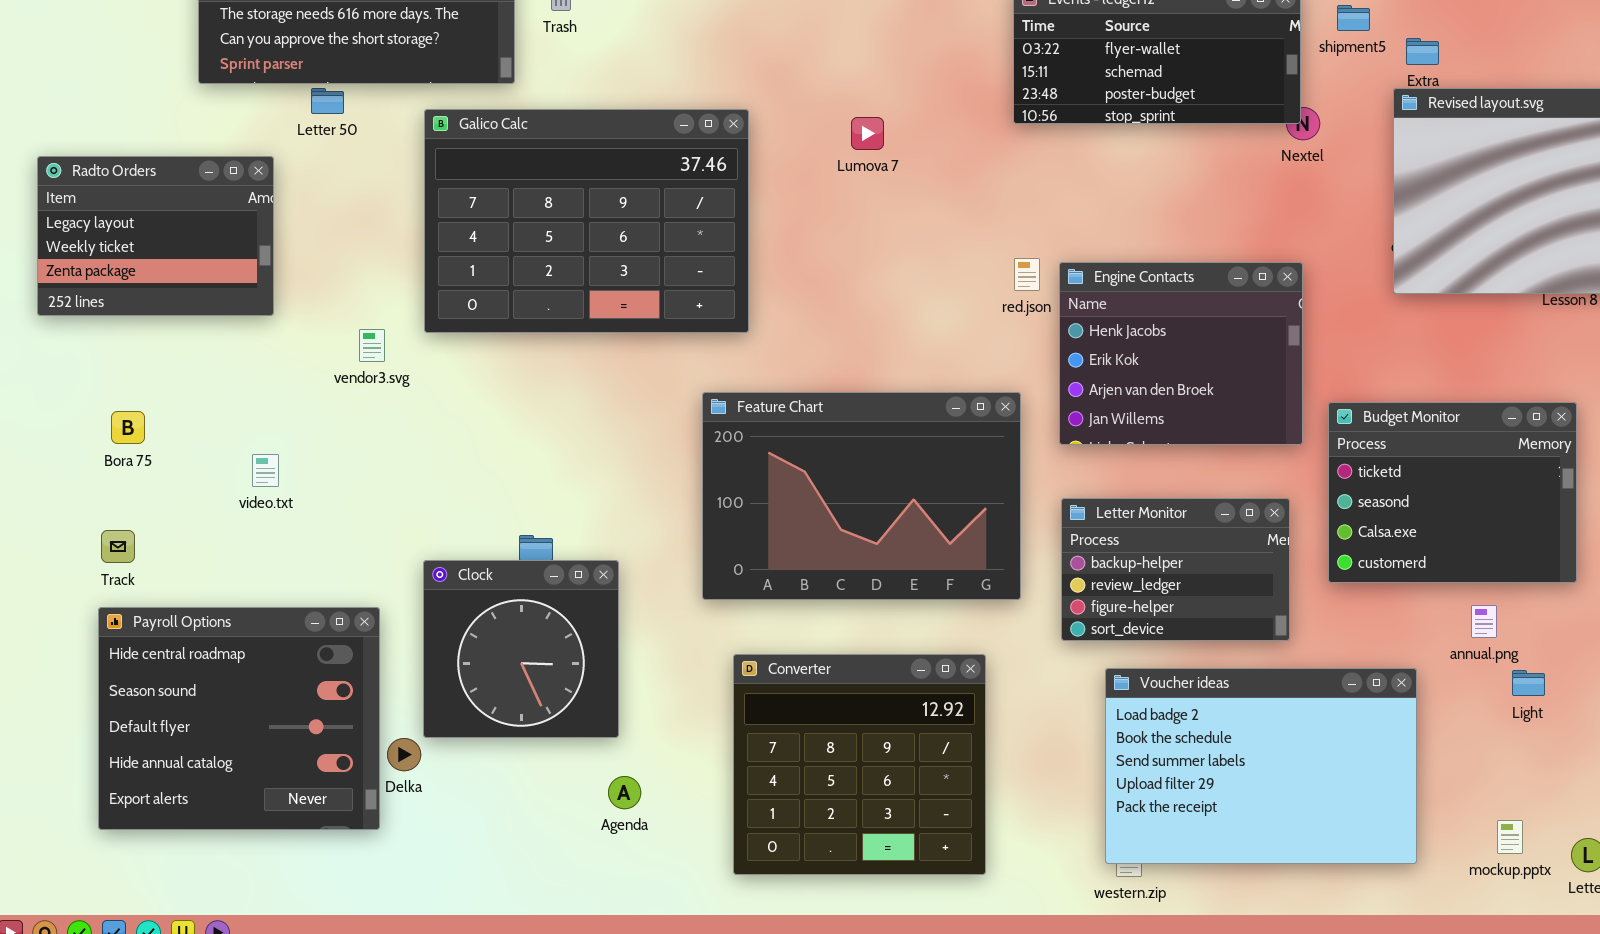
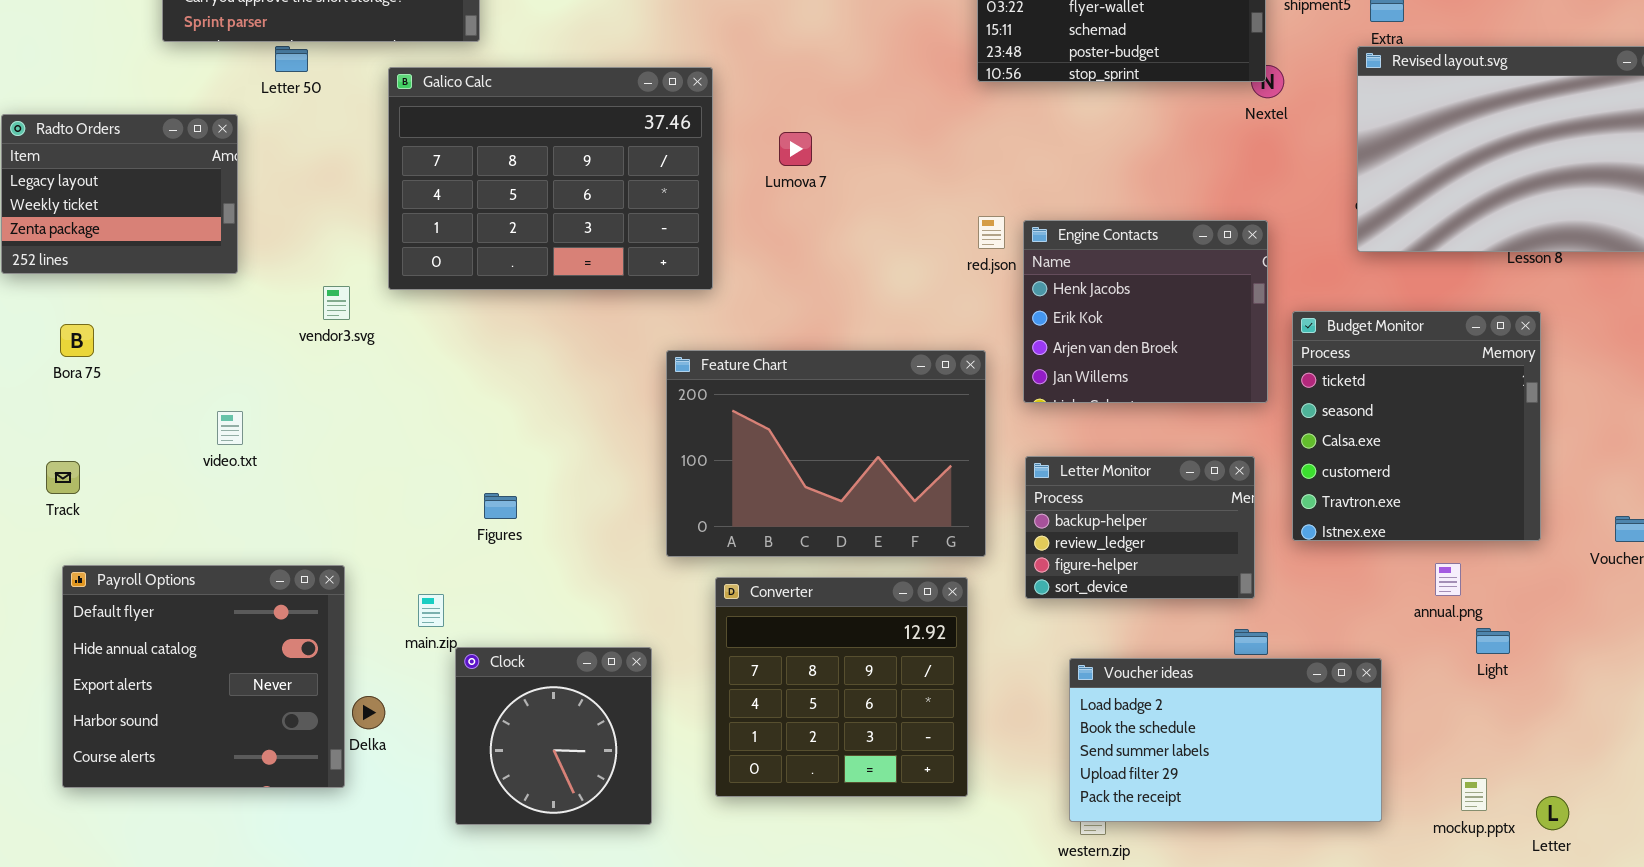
Lumova 7: [851,117,884,150] -> [779,132,812,166], moved
Budget Monitor: [1328,402,1577,583] -> [1292,311,1541,541], resized
Bora 75: [111,411,145,444] -> [60,324,94,357], moved
Track: [101,530,135,563] -> [46,461,80,494], moved
Clock: [423,560,619,738] -> [455,647,652,825], moved
Payroll Options: [98,607,380,830] -> [62,565,345,788], scrolled down 2 rows
Converter: [733,654,986,875] -> [715,577,968,797], moved
Voucher ideas: [1105,668,1417,864] -> [1069,658,1382,822], resized

